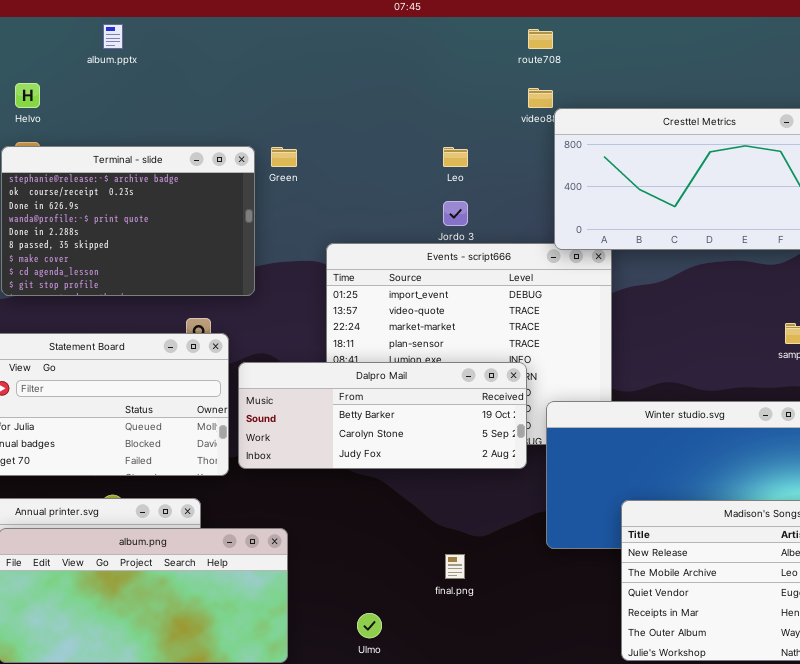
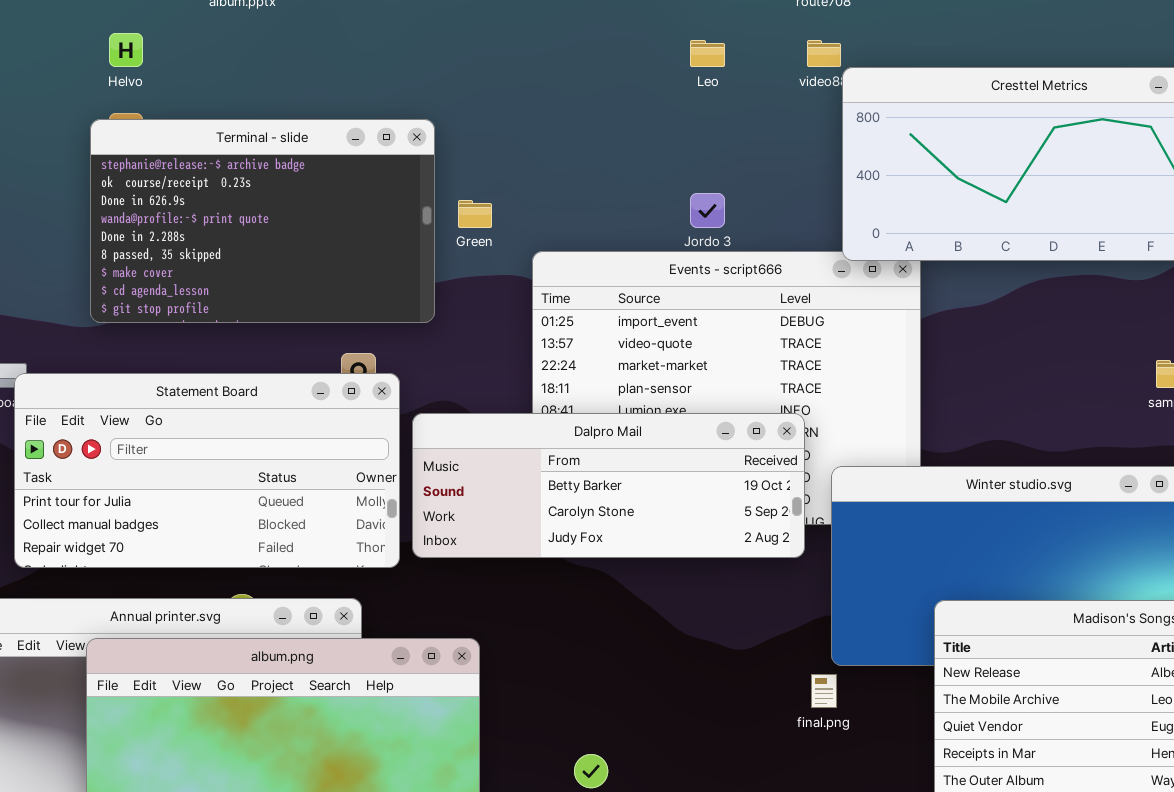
Green: [271,147,297,167] -> [458,200,492,228], moved
Leo: [443,147,468,167] -> [690,40,725,67], moved
final.png: [445,554,465,579] -> [811,674,837,708], moved

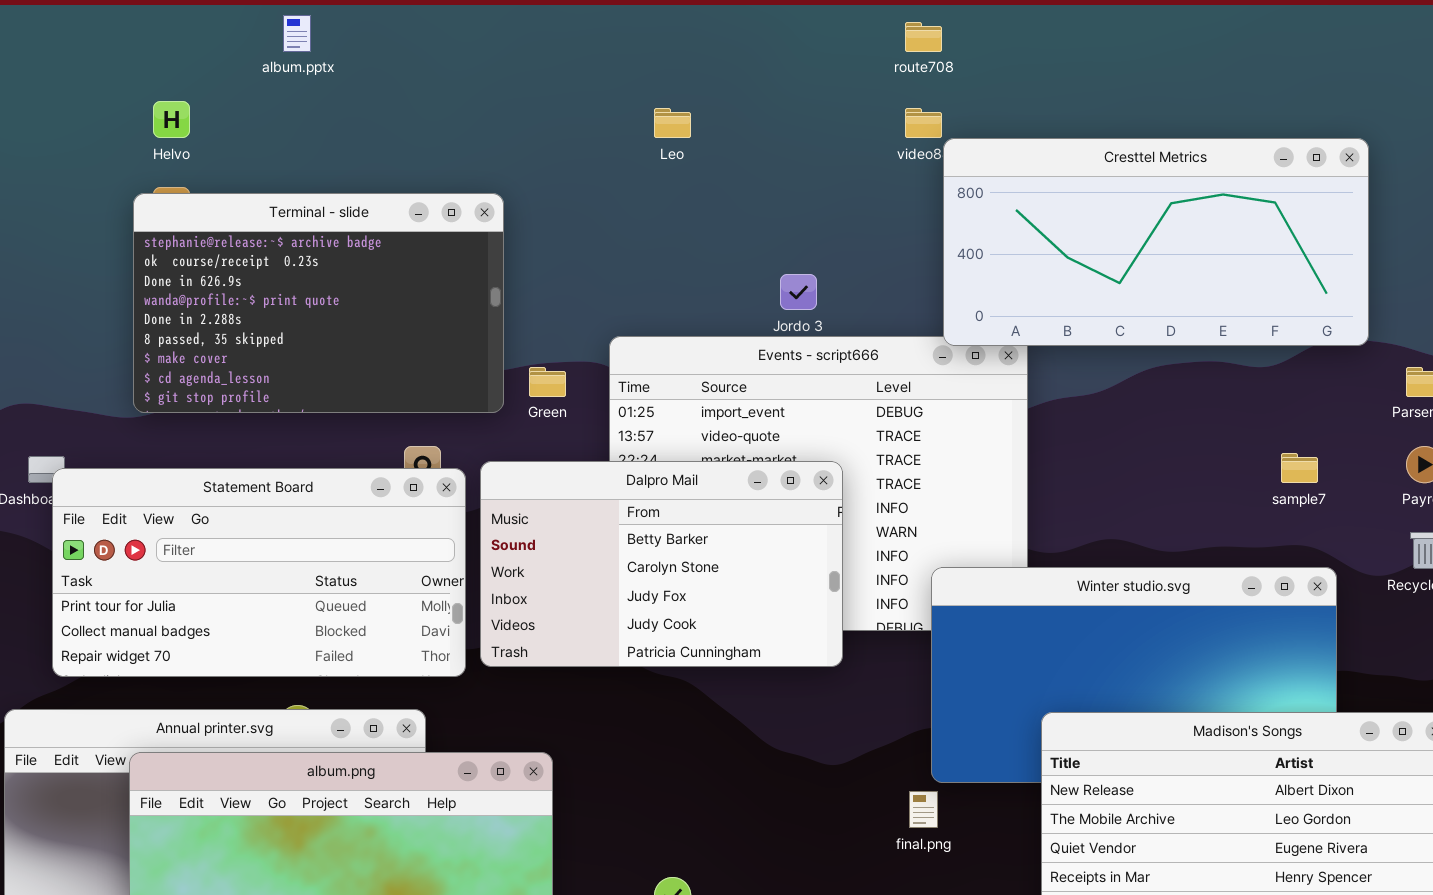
Leo: [690,40,725,67] -> [654,108,691,138], moved
Green: [458,200,492,228] -> [529,367,566,397], moved
Dalpro Mail: [412,413,805,558] -> [480,461,843,667], resized

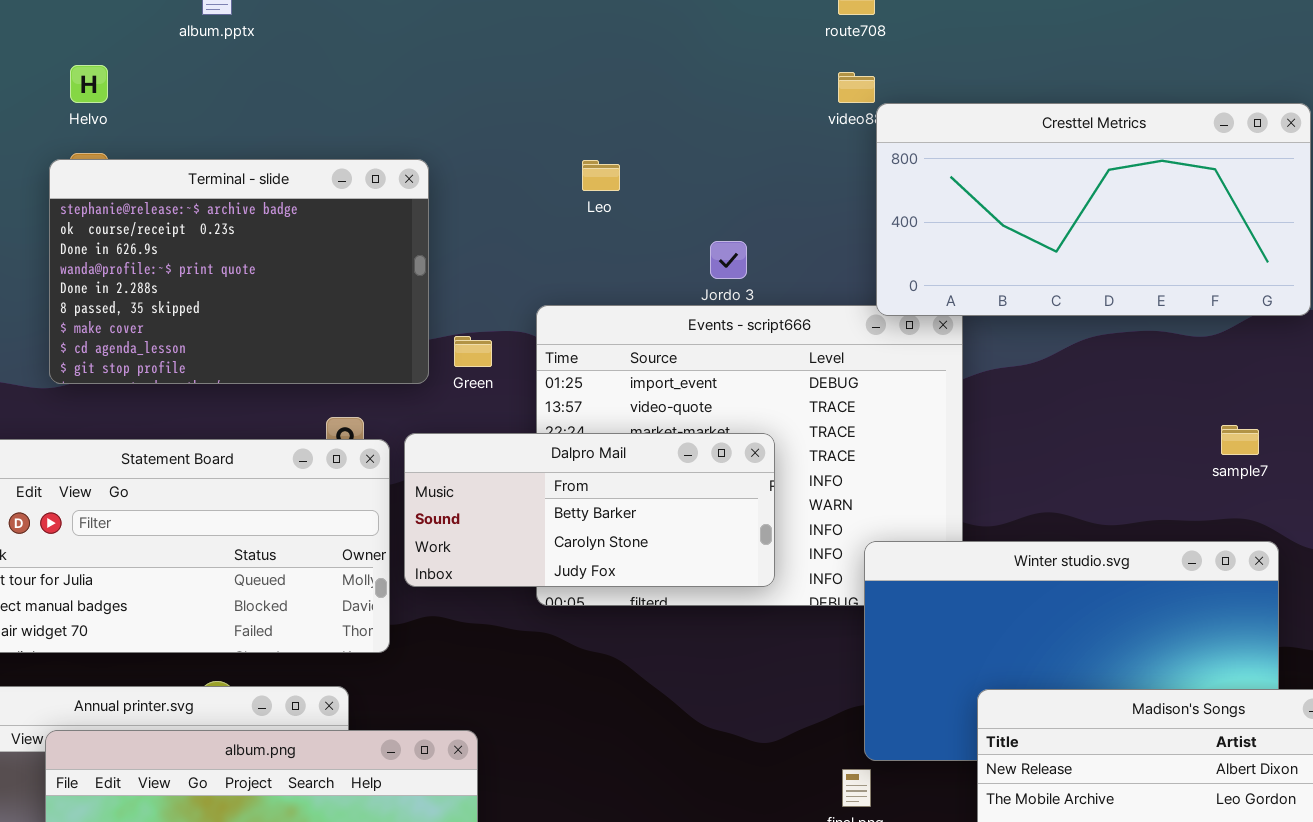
Leo: [654,108,691,138] -> [582,160,620,191], moved
Dalpro Mail: [480,461,843,667] -> [404,433,775,587], resized

